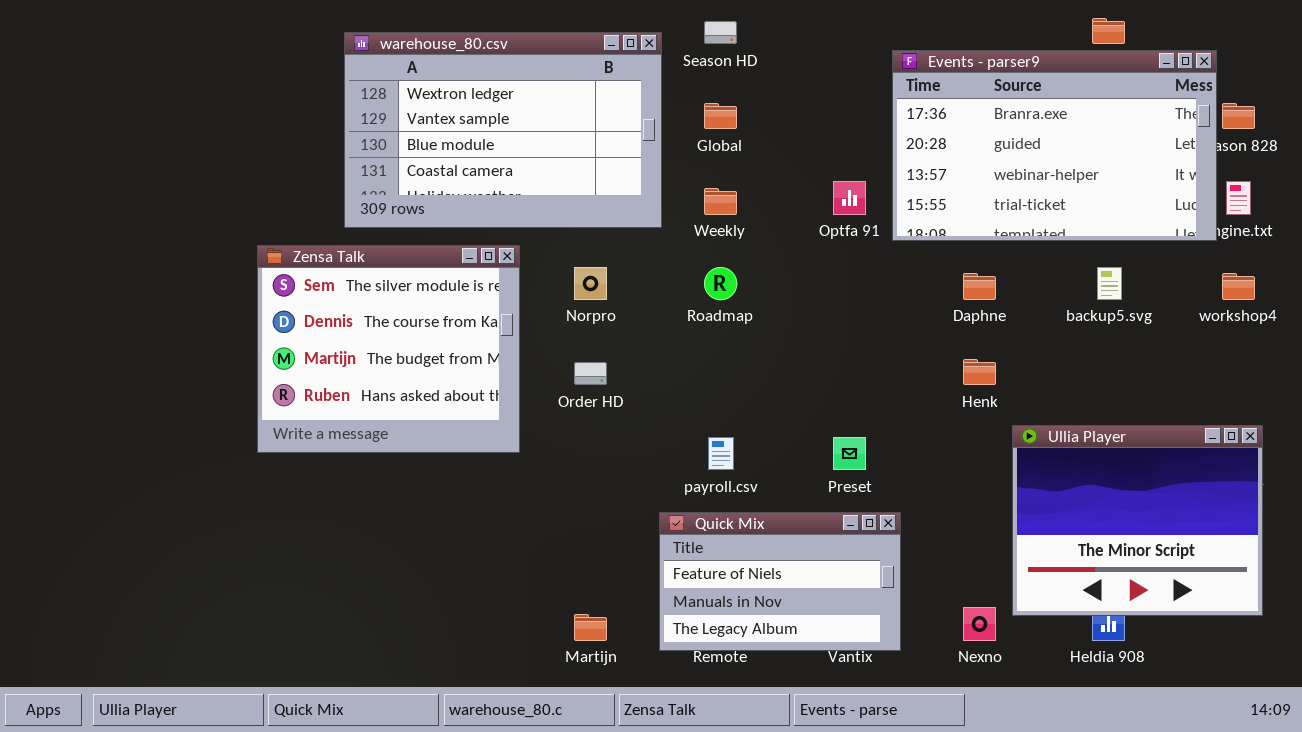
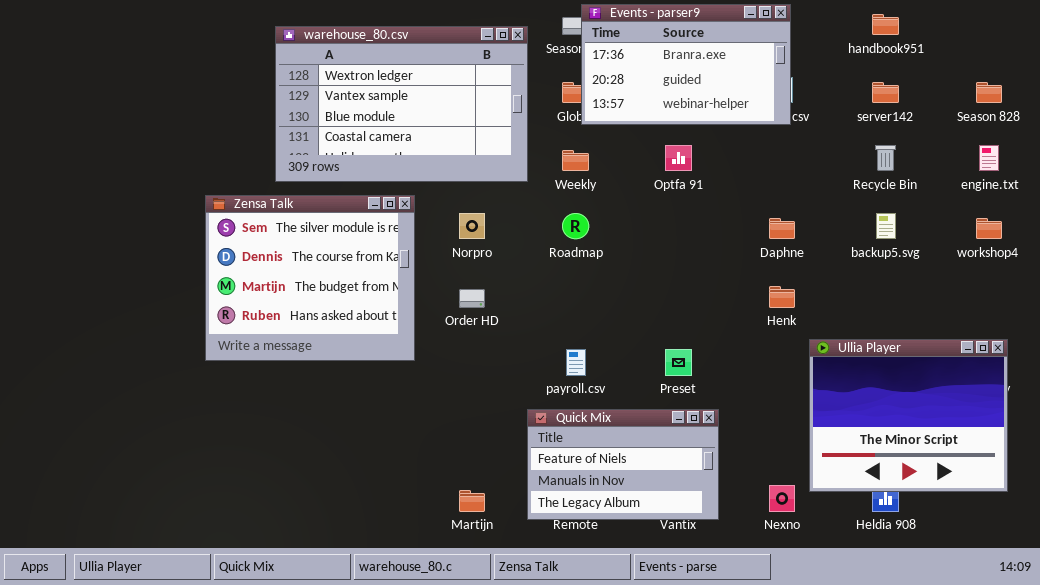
Events - parser9: [892,50,1217,241] -> [581,4,791,125], moved, resized

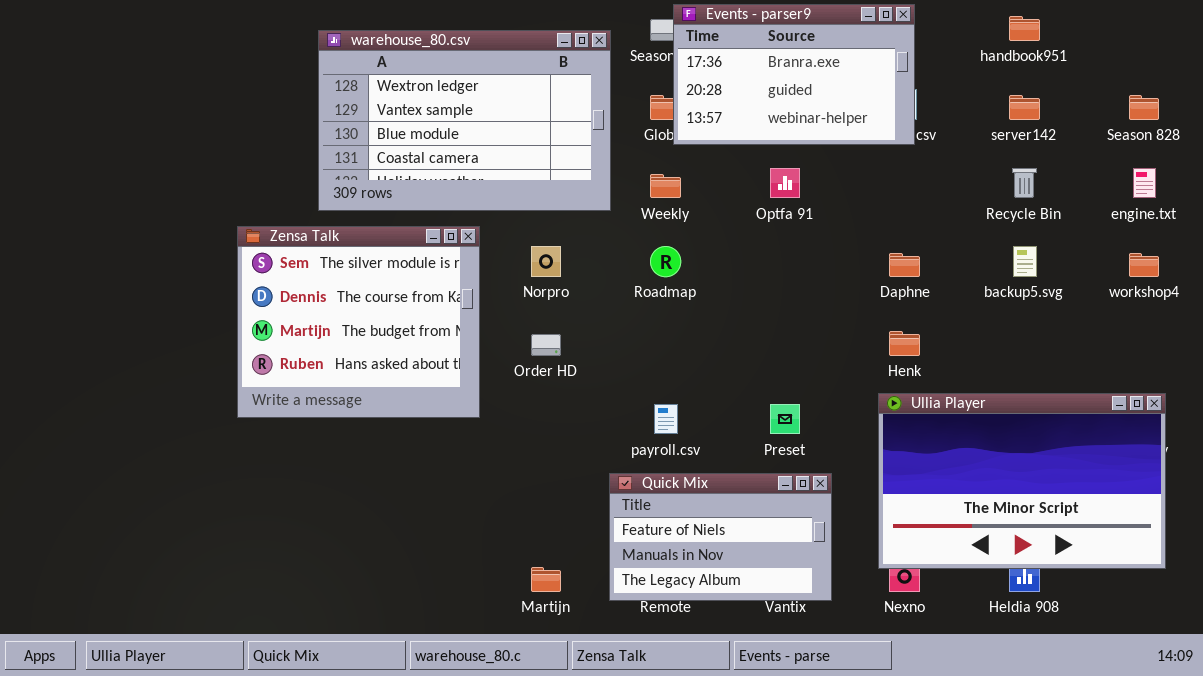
Ullia Player: [809,339,1008,492] -> [878,393,1166,569], resized

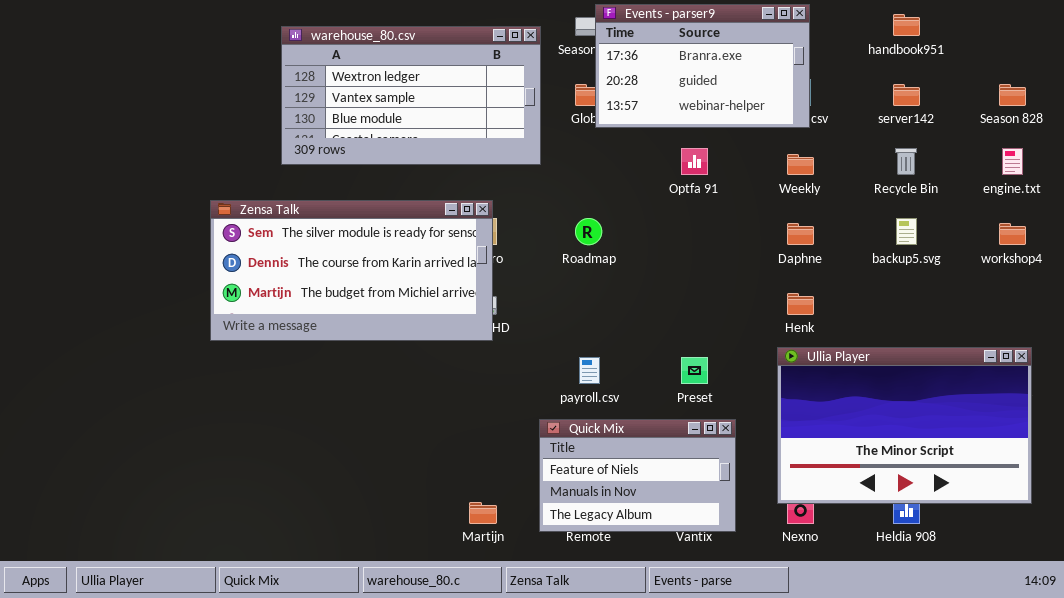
warehouse_80.csv: [318,30,611,211] -> [281,26,541,165], resized
Weekly: [650,174,681,198] -> [787,154,814,175], moved
Zensa Talk: [237,226,480,418] -> [210,200,493,341], resized

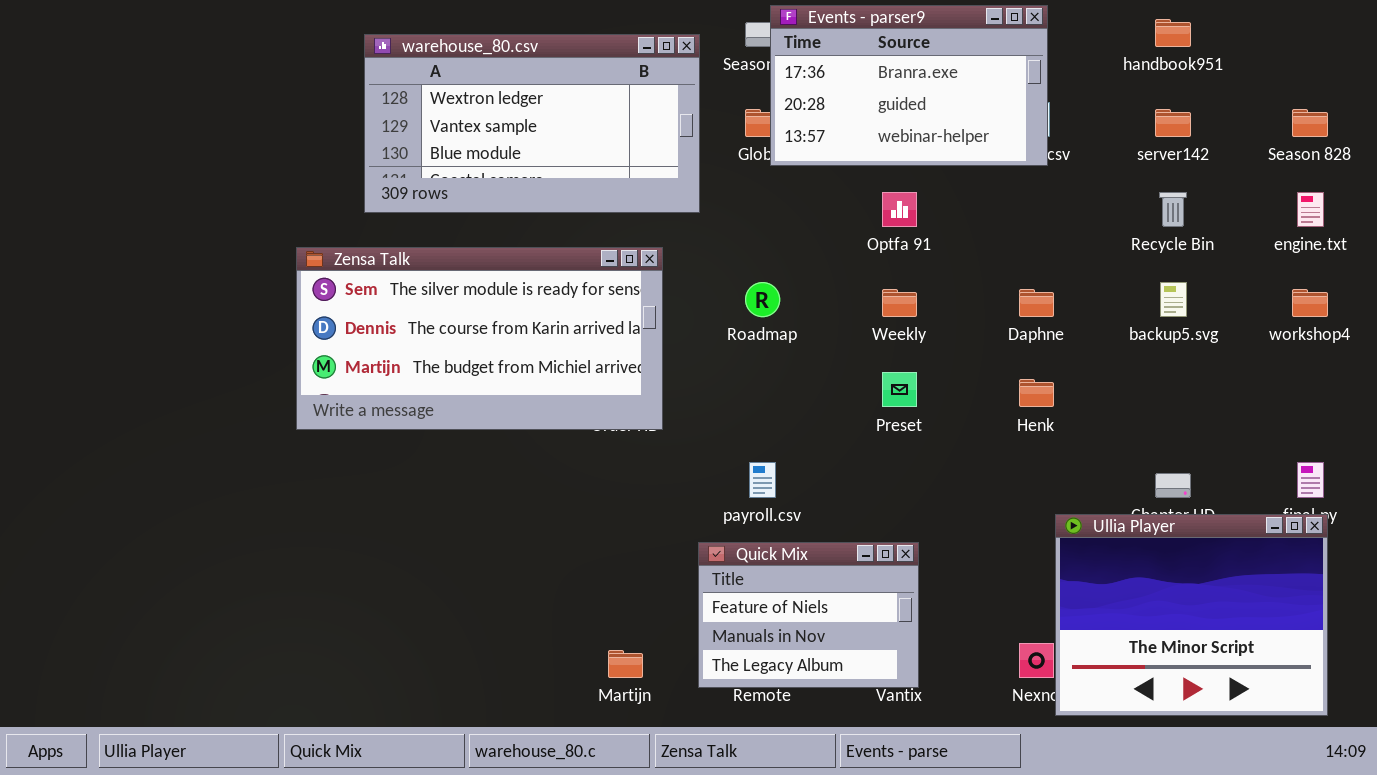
Weekly: [787,154,814,175] -> [882,289,917,317], moved
Zensa Talk: [210,200,493,341] -> [296,247,663,430], moved
Ullia Player: [777,347,1032,504] -> [1055,514,1328,716], moved, resized
Preset: [681,357,708,384] -> [882,372,917,407], moved
Quick Mix: [539,419,736,532] -> [698,542,919,688], resized

